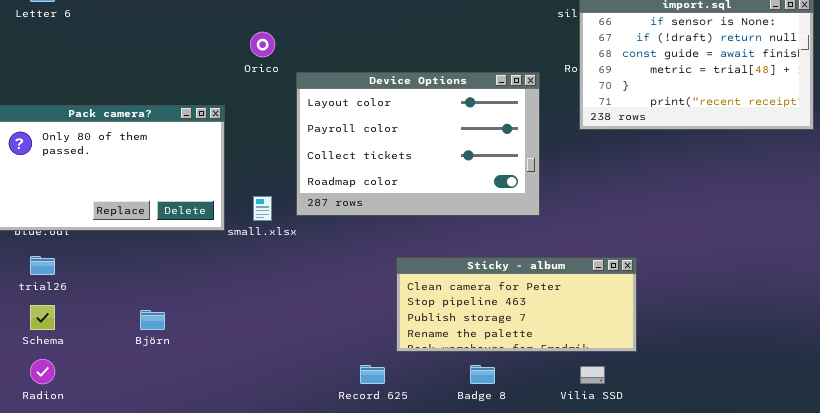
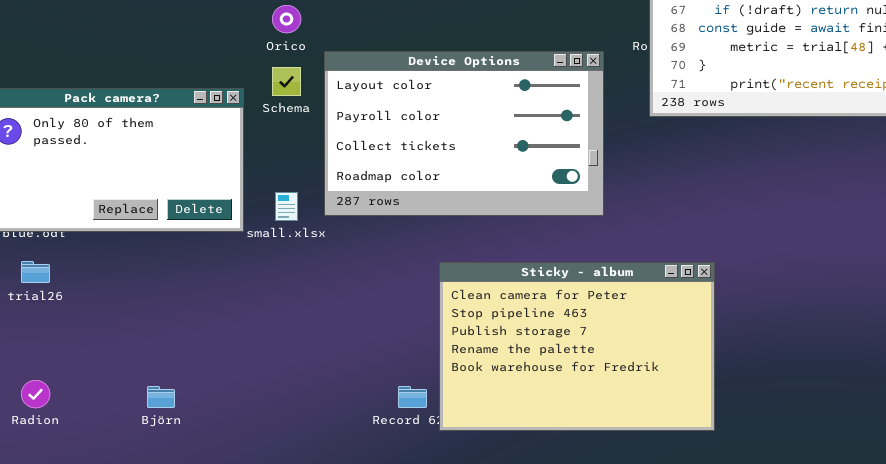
Sticky - album: [396,257,637,352] -> [439,262,715,431], resized
Schema: [30,305,55,330] -> [272,67,301,96], moved
Björn: [140,310,165,330] -> [147,386,175,408], moved

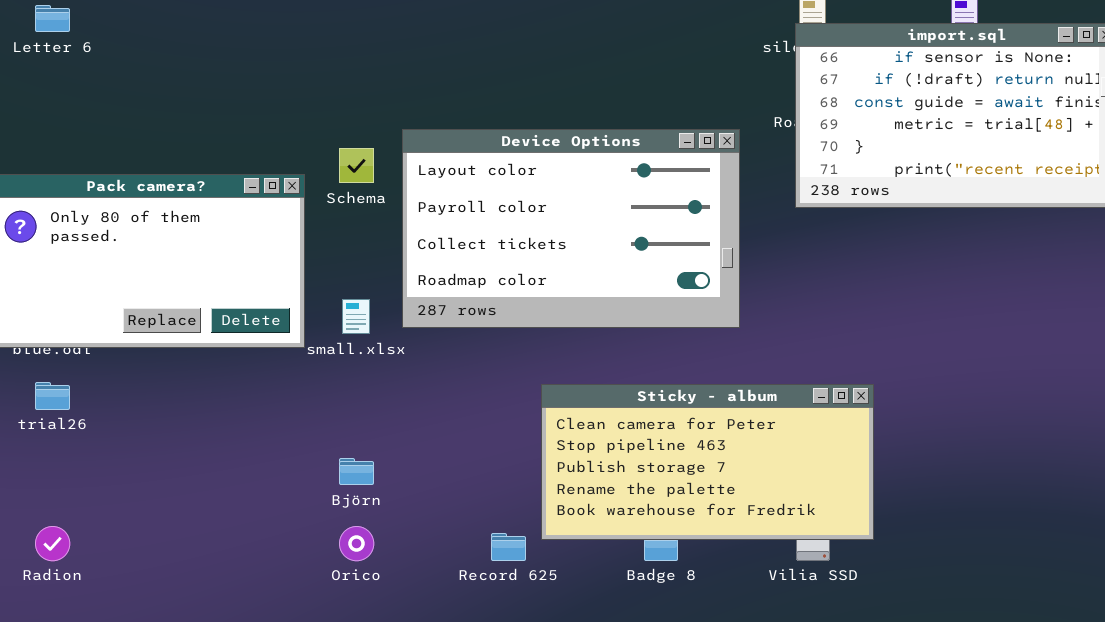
Orico: [272,5,301,33] -> [339,526,374,561], moved
Sticky - album: [439,262,715,431] -> [541,384,874,540], resized
Björn: [147,386,175,408] -> [339,458,374,485], moved

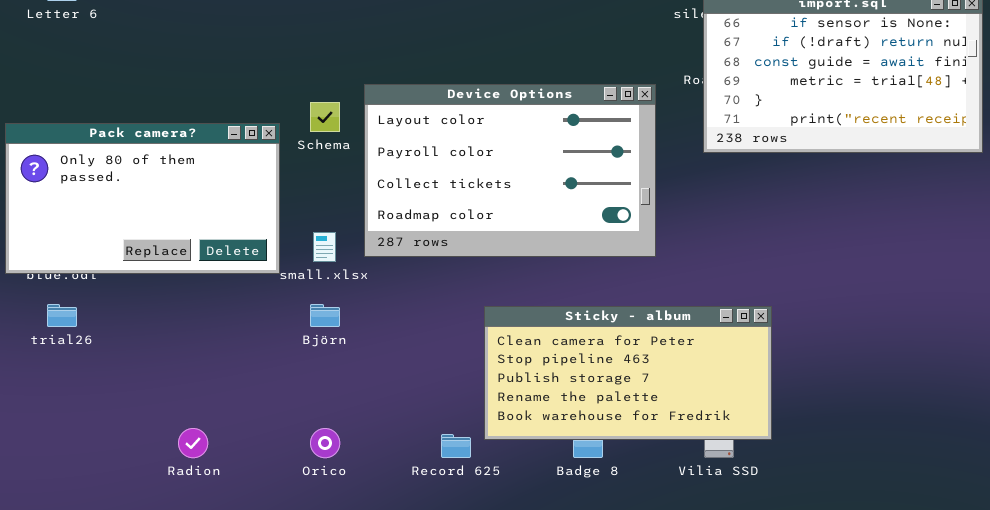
Björn: [339,458,374,485] -> [310,304,340,327], moved
Radion: [35,526,70,561] -> [178,428,208,458], moved

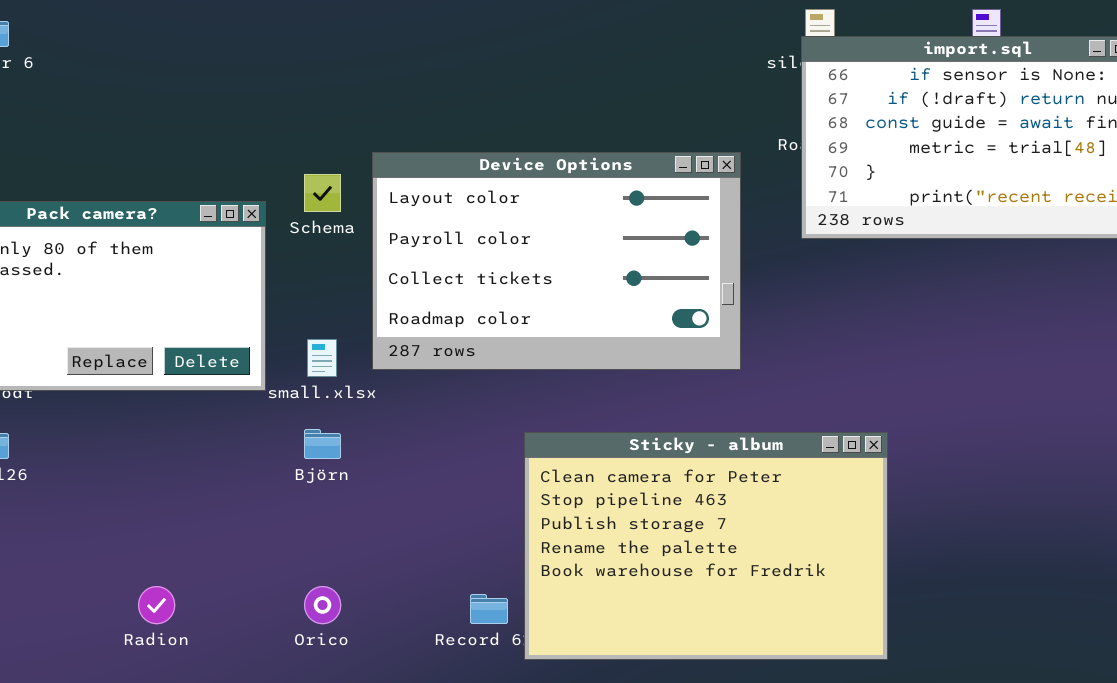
Sticky - album: [484,306,772,440] -> [524,432,888,660], resized

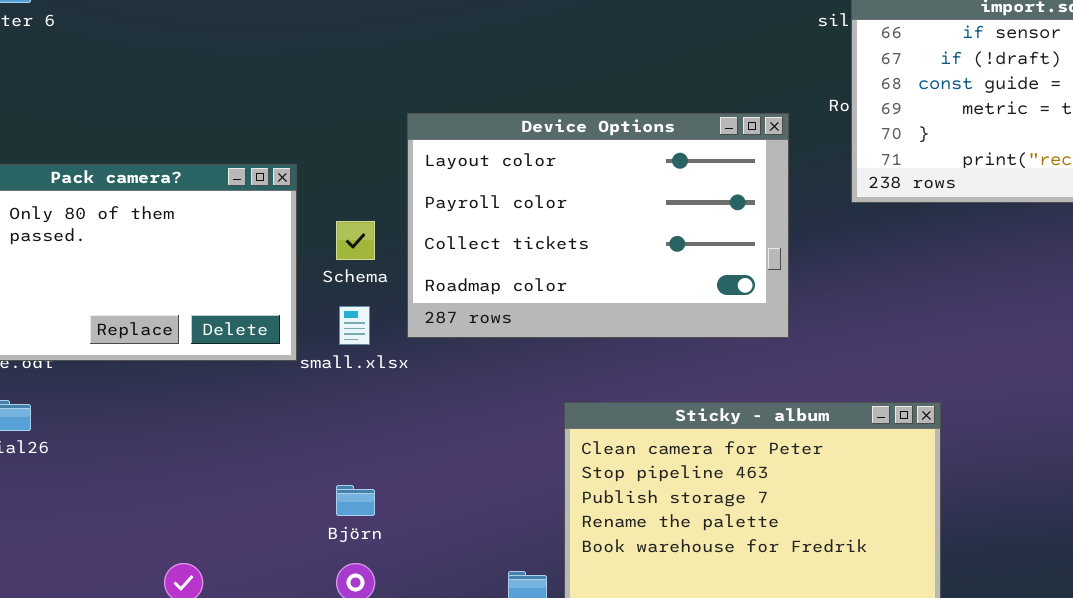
Schema: [304,174,341,212] -> [336,221,375,260], moved
Björn: [304,429,341,459] -> [336,485,375,516], moved

